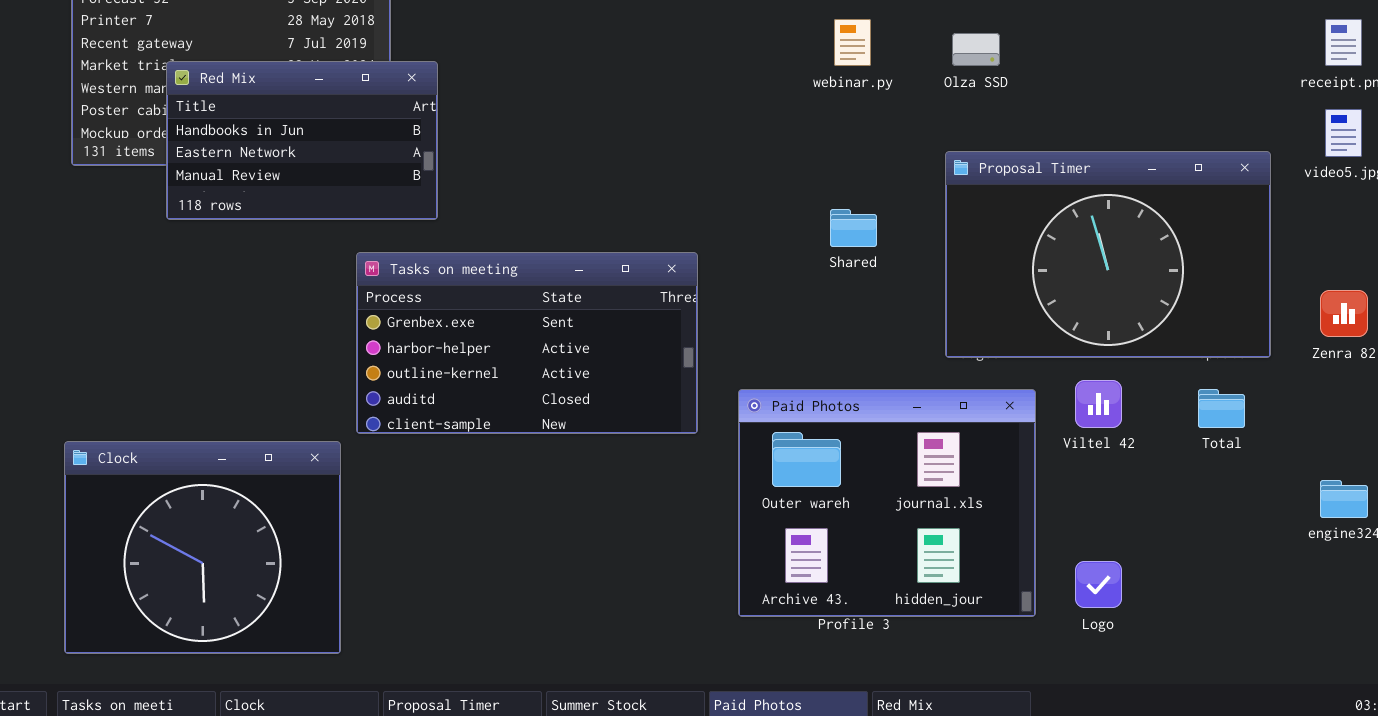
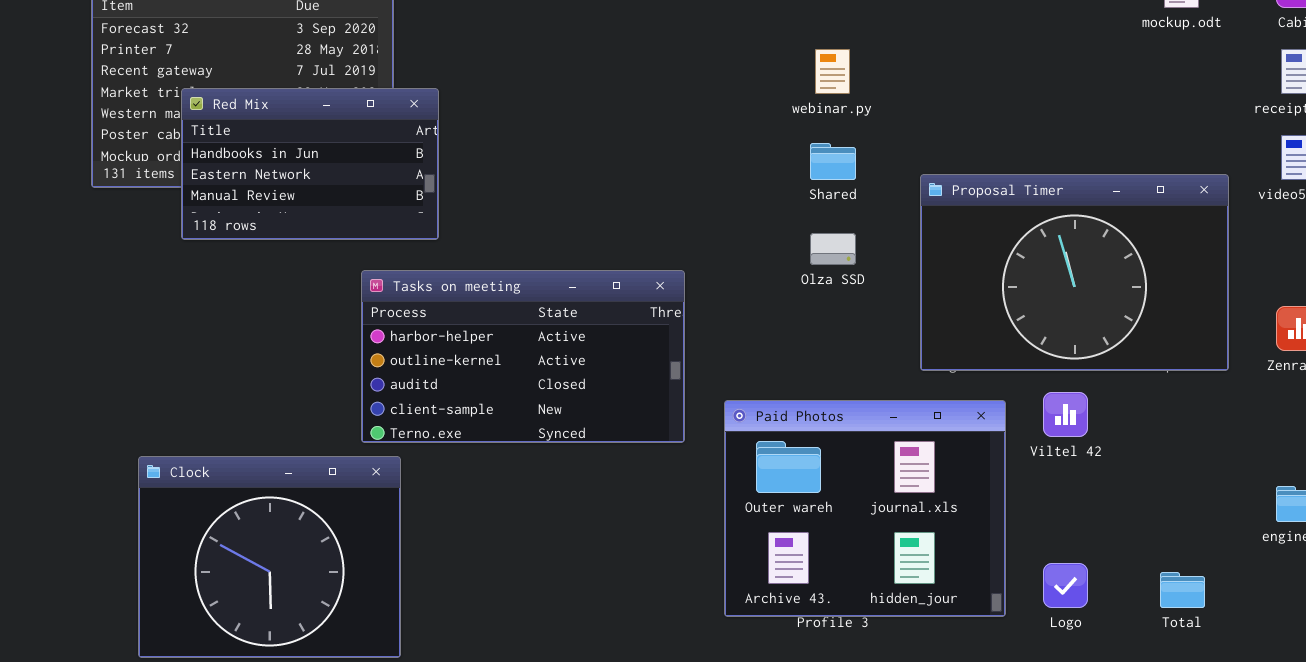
Olza SSD: [952,33,1000,66] -> [810,233,856,265], moved
Shared: [830,209,877,247] -> [810,143,856,180], moved
Tasks on meeting: [356,252,698,434] -> [361,270,685,443], scrolled down 1 row
Total: [1198,389,1245,428] -> [1160,572,1205,608], moved
Clock: [64,441,341,654] -> [138,456,401,658], moved

